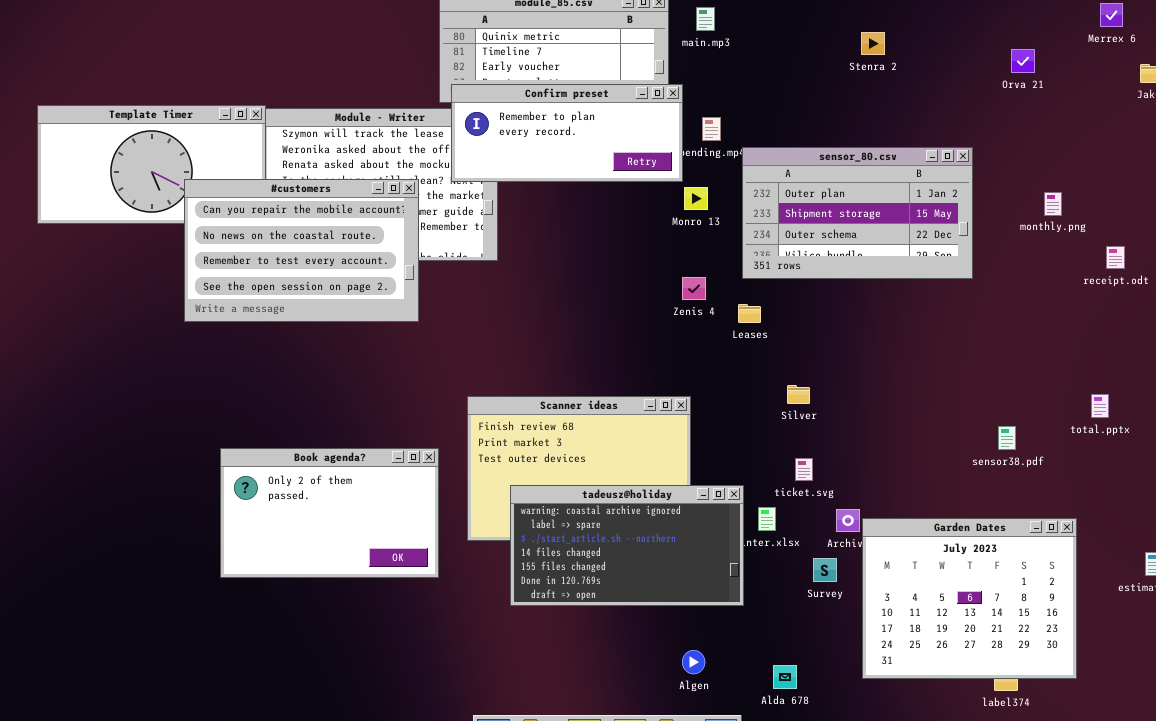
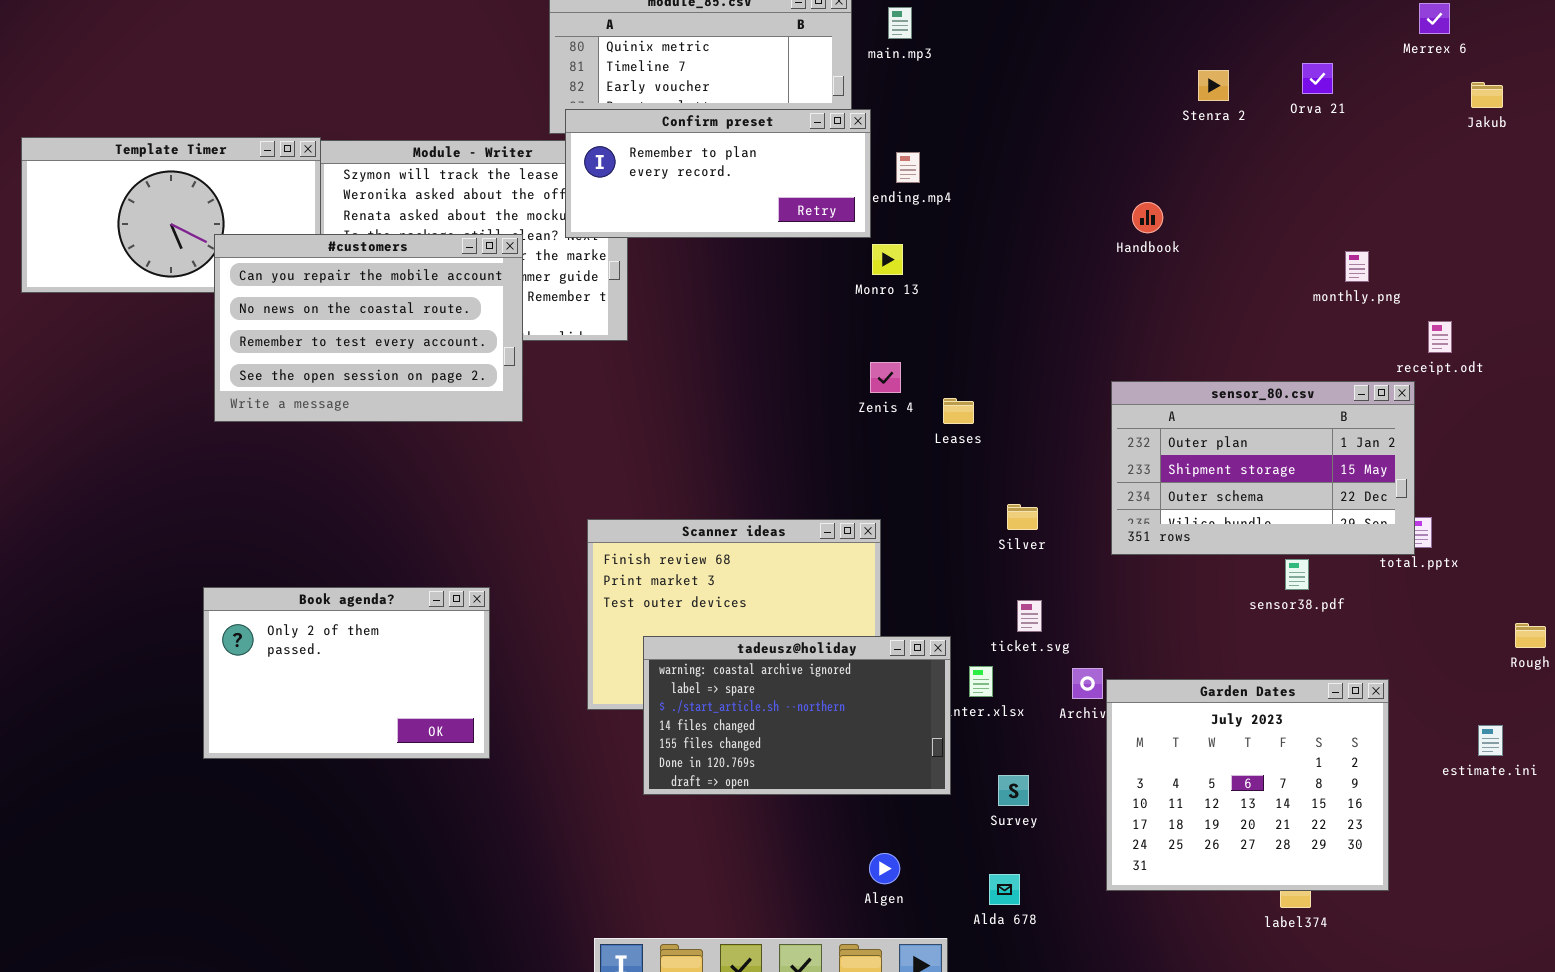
Stenra 2: [861,32,885,55] -> [1198,70,1229,101], moved
sensor_80.csv: [742,147,973,279] -> [1111,381,1415,555], moved
Book agenda?: [220,448,439,578] -> [203,587,490,759], moved
Survey: [813,558,837,582] -> [998,775,1029,806], moved

